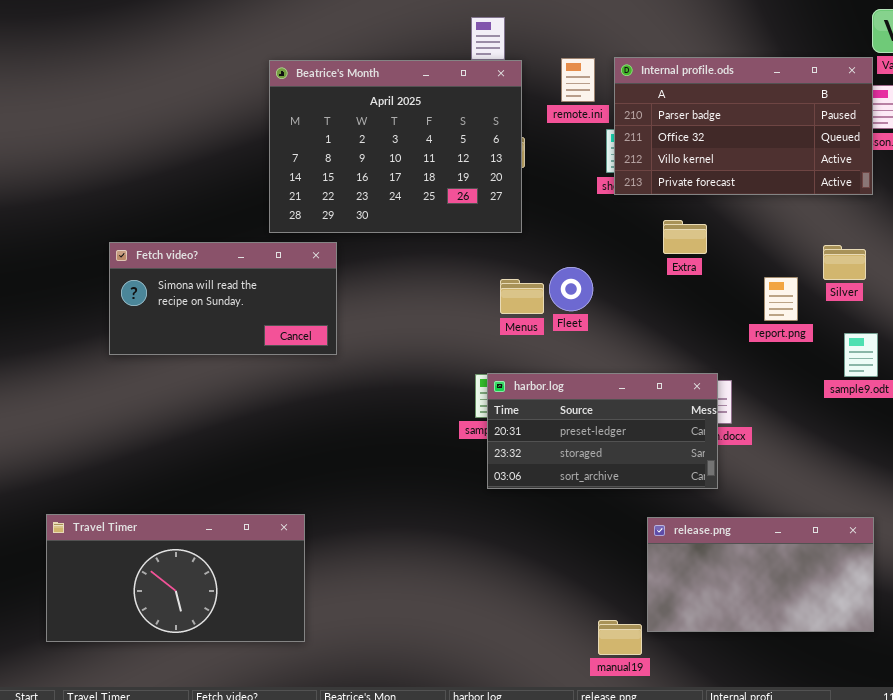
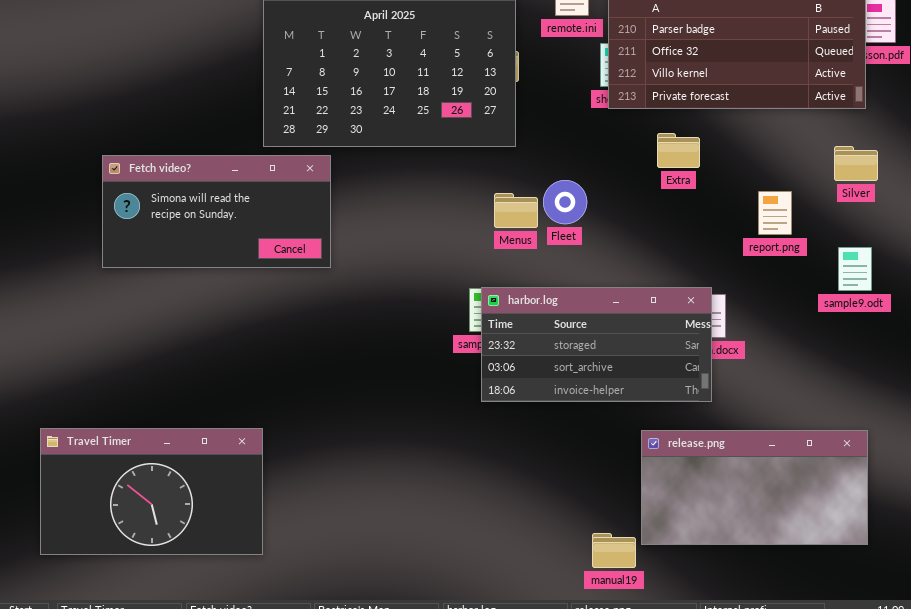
Silver: [823,245,866,280] -> [834,146,878,181], moved
harbor.log: [487,373,718,489] -> [481,287,712,402], scrolled down 1 row
Travel Timer: [46,514,305,642] -> [40,428,263,555], resized

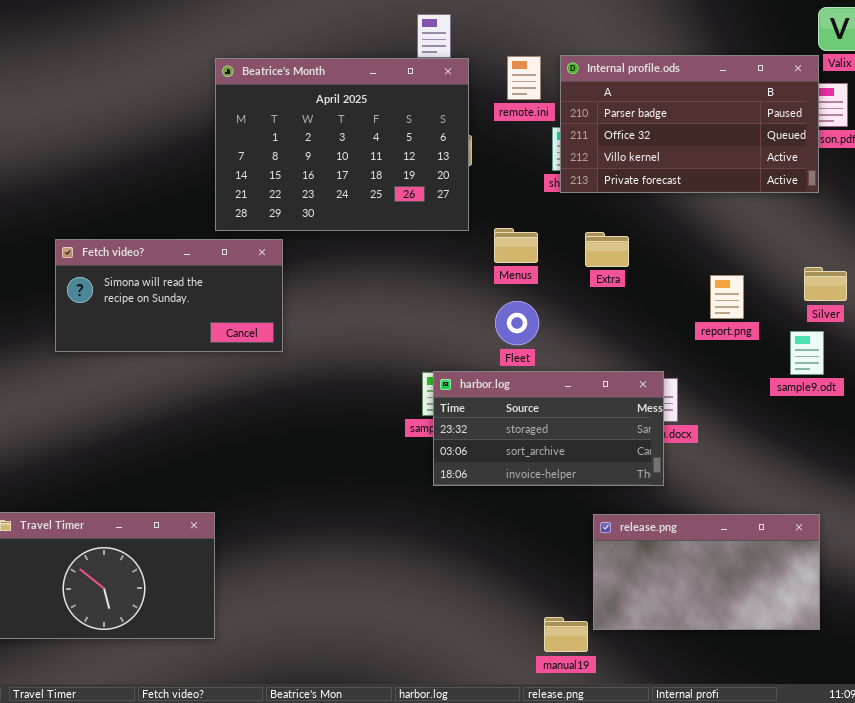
Extra: [657,133,700,168] -> [585,232,629,267], moved
Silver: [834,146,878,181] -> [804,267,847,301], moved
Fleet: [543,180,587,224] -> [495,301,539,345], moved
Menus: [494,193,538,228] -> [494,228,538,263], moved

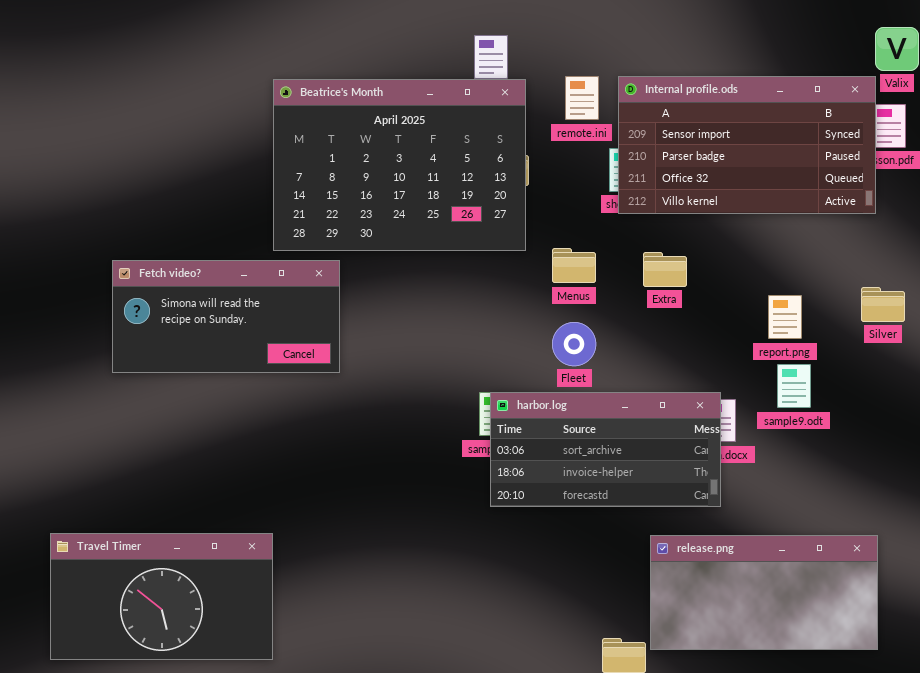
Internal profile.ods: [560,55,819,193] -> [618,76,876,214], scrolled up 1 row
sample9.odt: [790,331,824,375] -> [777,364,811,408], moved
harbor.log: [433,371,664,486] -> [490,392,721,507], scrolled down 1 row

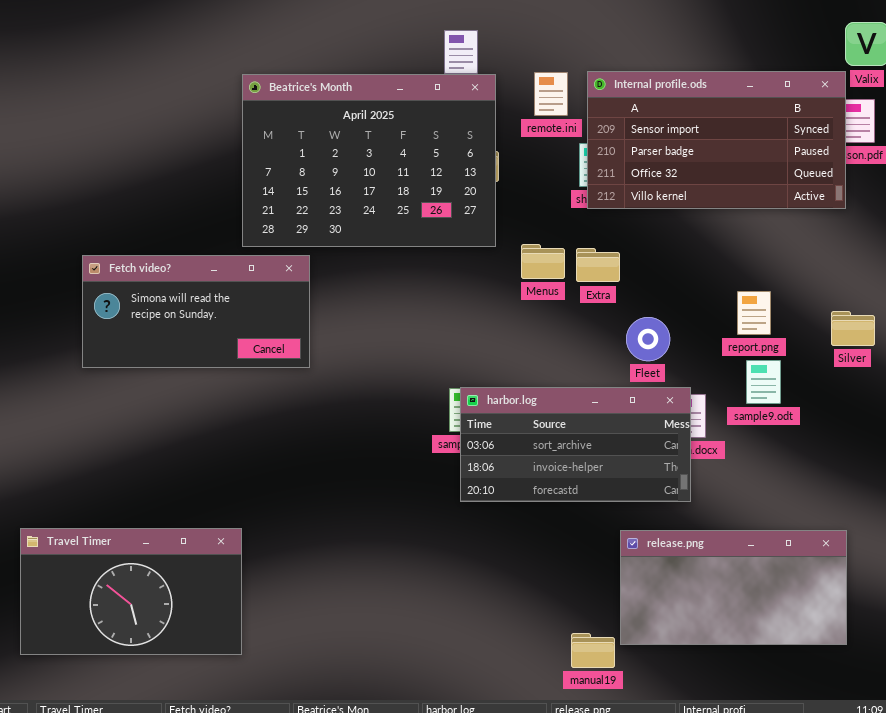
Extra: [643,252,687,287] -> [576,248,620,282], moved
Silver: [861,287,905,322] -> [831,311,875,346], moved
Fleet: [552,322,596,366] -> [626,317,670,361], moved

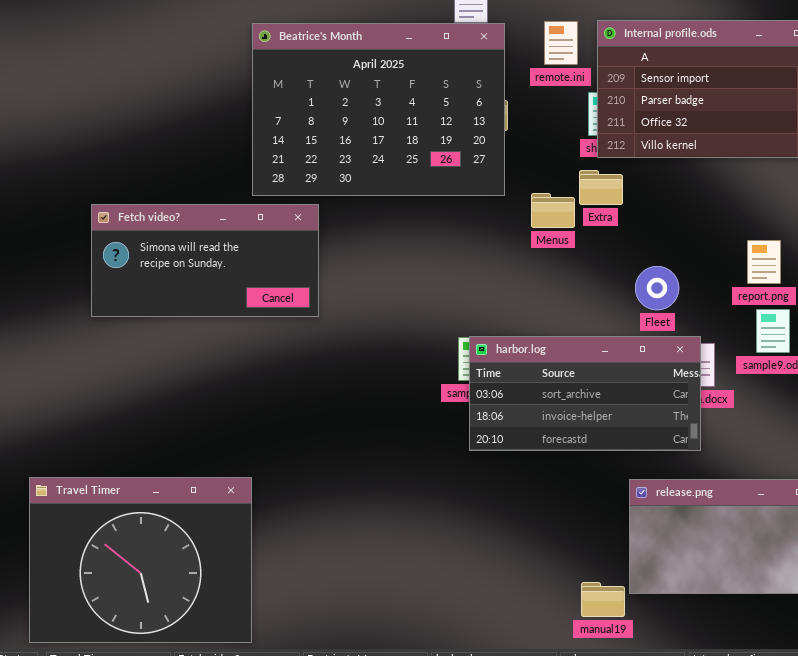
Extra: [576,248,620,282] -> [579,170,623,205], moved
Travel Timer: [20,528,242,655] -> [29,477,252,643], resized

